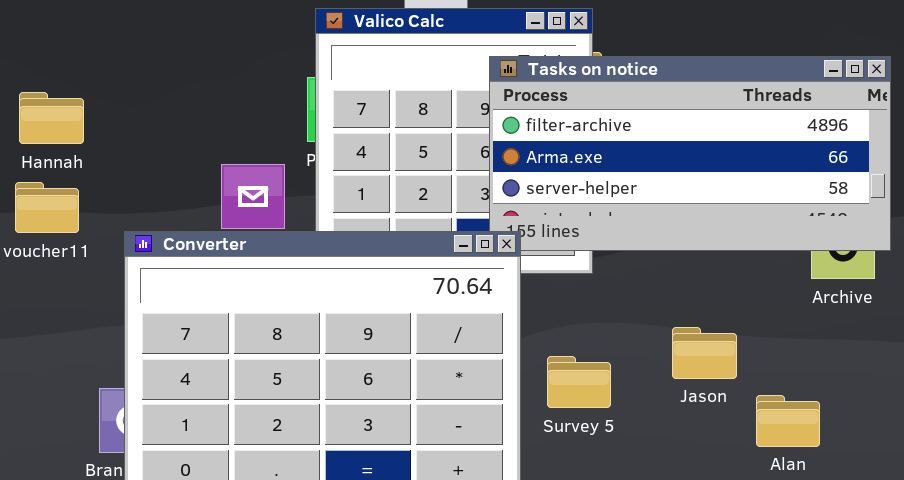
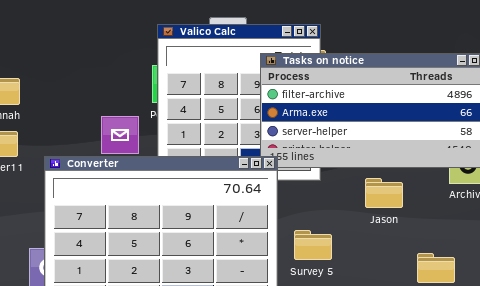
Jason: [672,327,737,379] -> [365,178,403,208], moved

